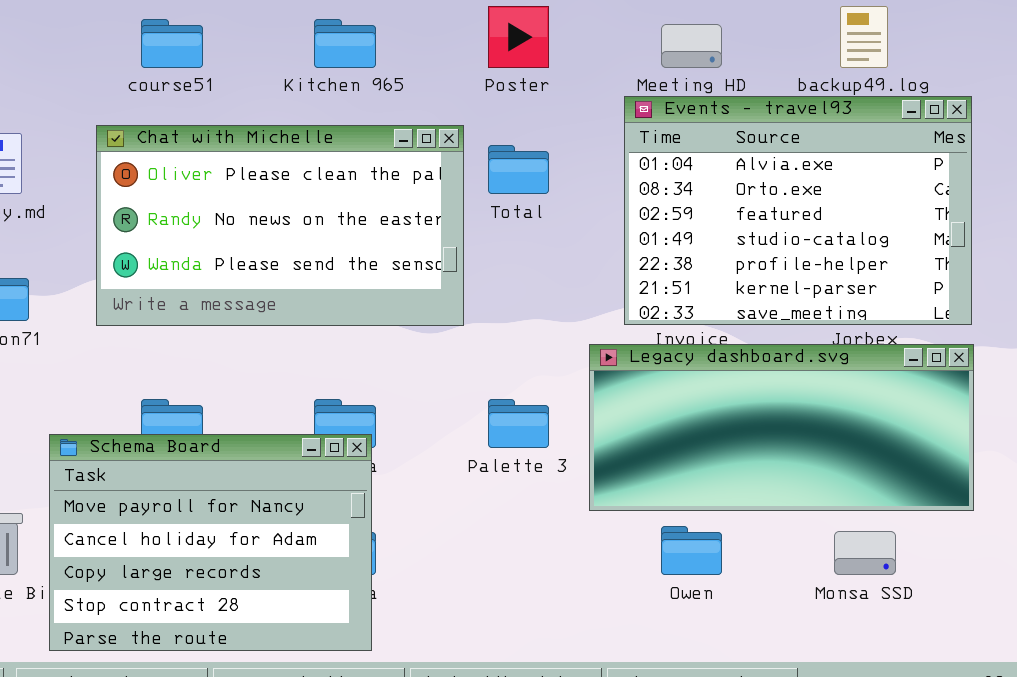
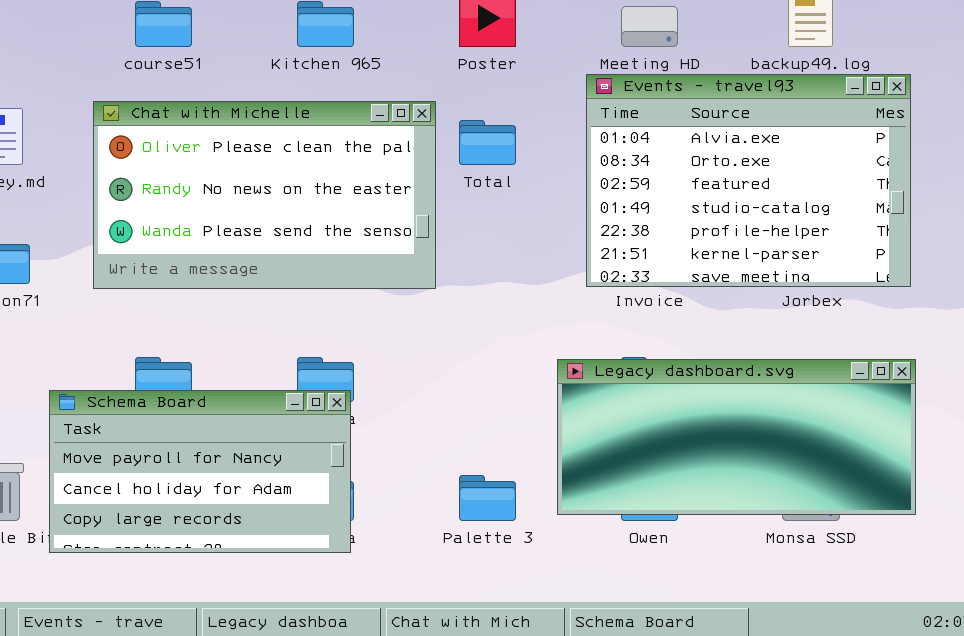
Legacy dashboard.svg: [589,344,974,511] -> [557,359,916,515], moved
Palette 3: [488,399,549,448] -> [459,475,516,521], moved
Schema Board: [49,434,372,651] -> [49,390,351,553], resized

